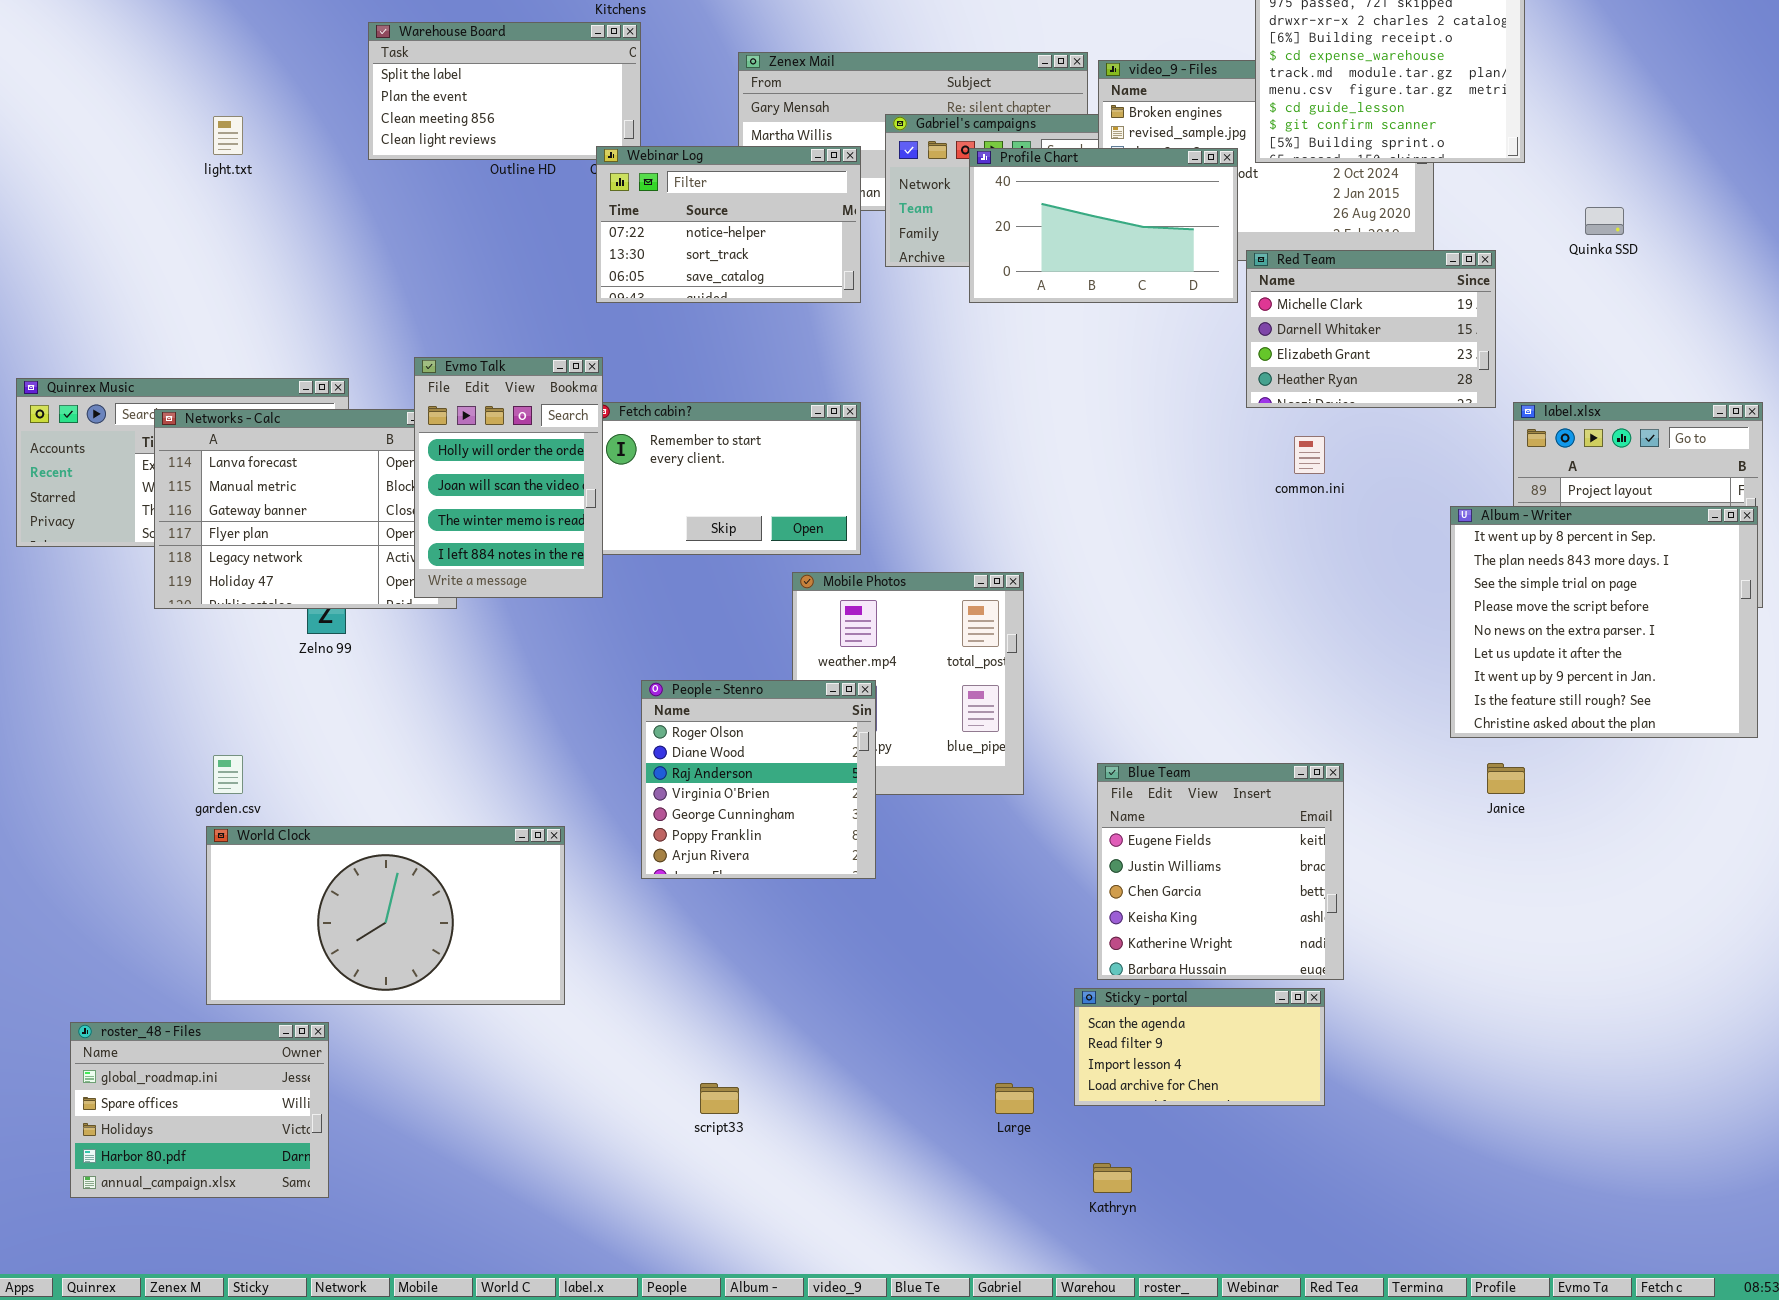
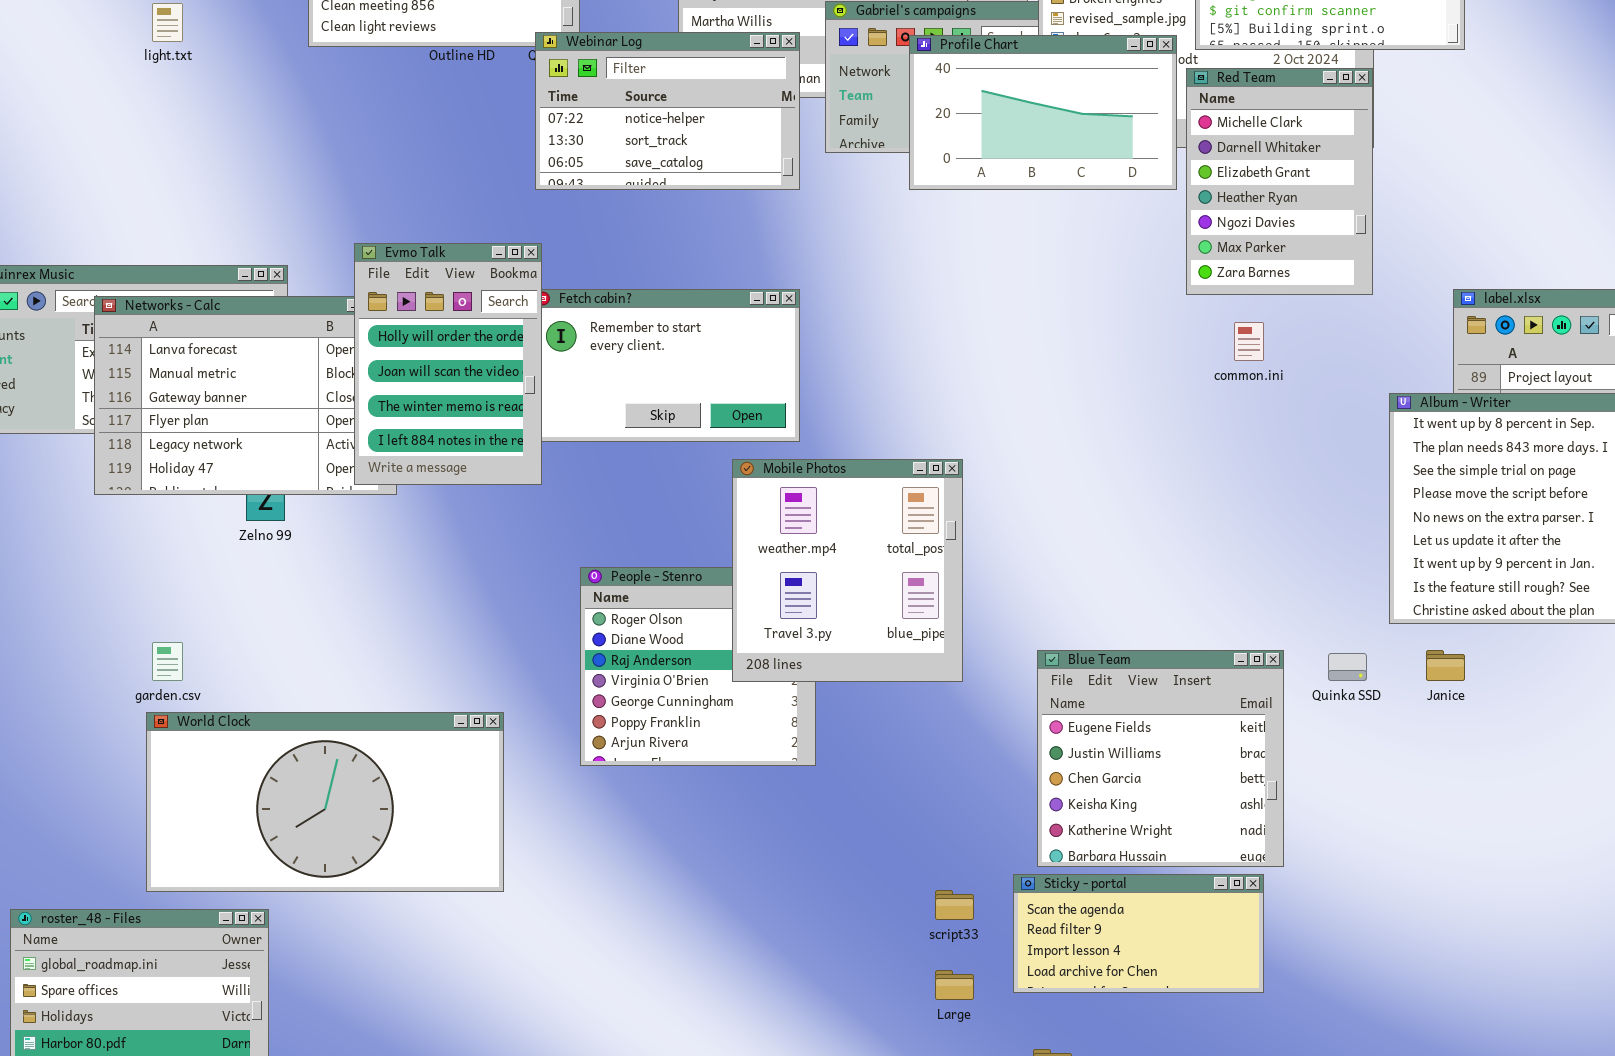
Quinka SSD: [1585,207,1624,235] -> [1328,653,1367,681], moved
Red Team: [1246,250,1496,408] -> [1186,68,1373,295], resized
Mobile Photos: [792,572,1024,795] -> [732,459,963,682], raised
script33: [700,1083,739,1114] -> [935,890,974,920], moved

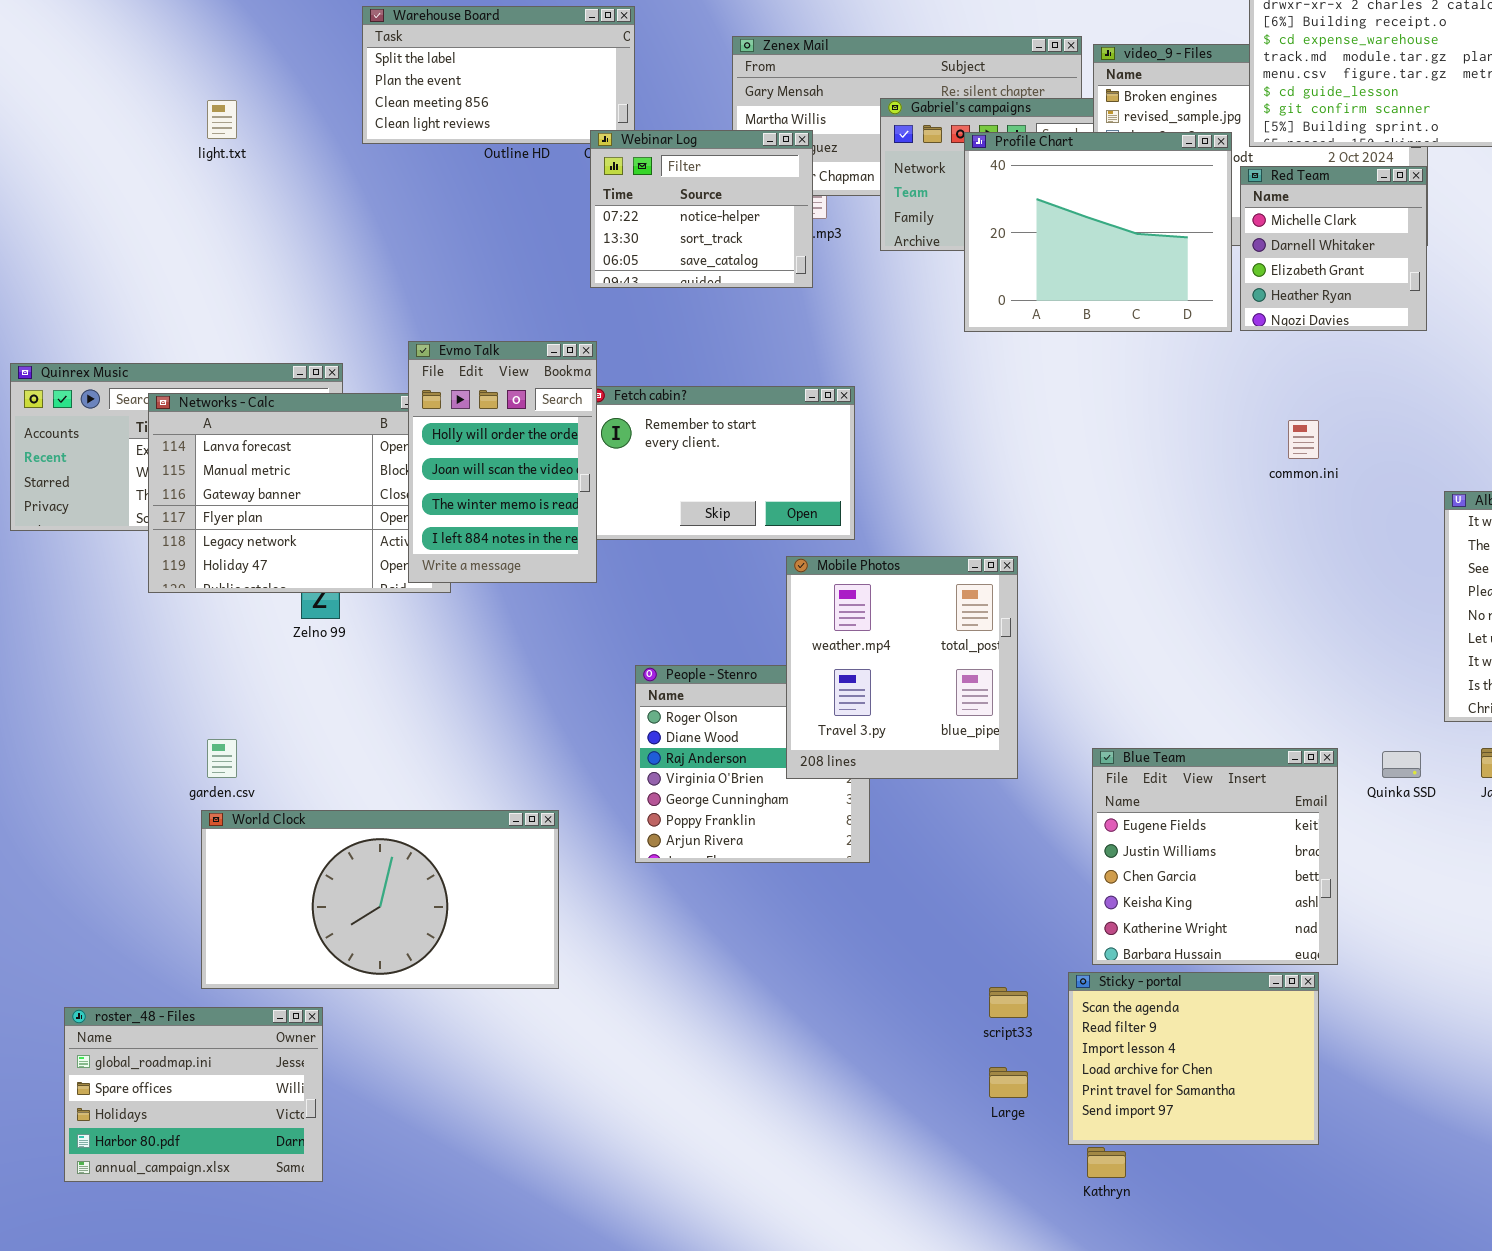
Webinar Log: [535,32,800,190] -> [590,130,813,288], resized
Profile Chart: [909,35,1177,190] -> [964,132,1232,332], resized
Red Team: [1186,68,1373,295] -> [1240,166,1427,331], resized
Sticky - portal: [1013,874,1264,993] -> [1068,972,1319,1145], resized

